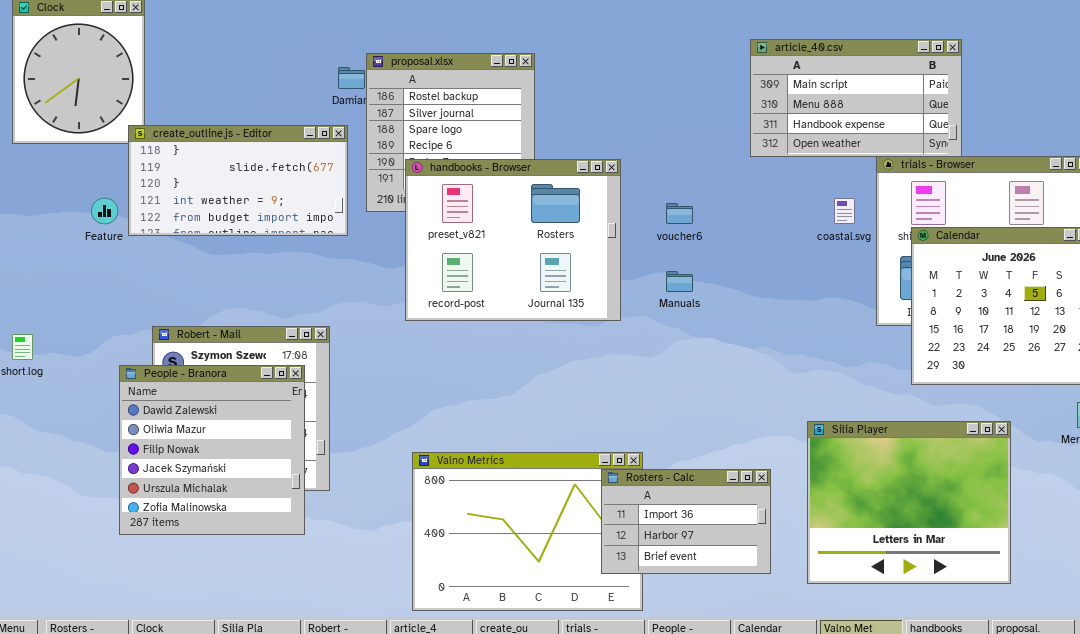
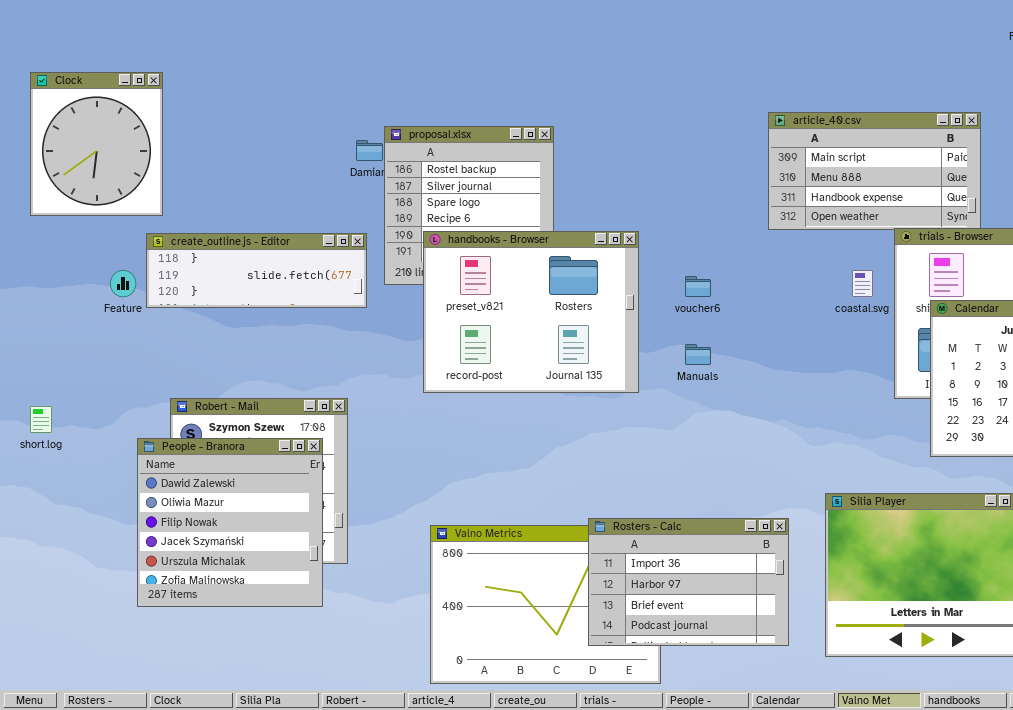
create_outline.js - Editor: [128,125,348,236] -> [146,233,367,308], resized
Rosters - Calc: [601,469,771,574] -> [588,518,789,646], resized

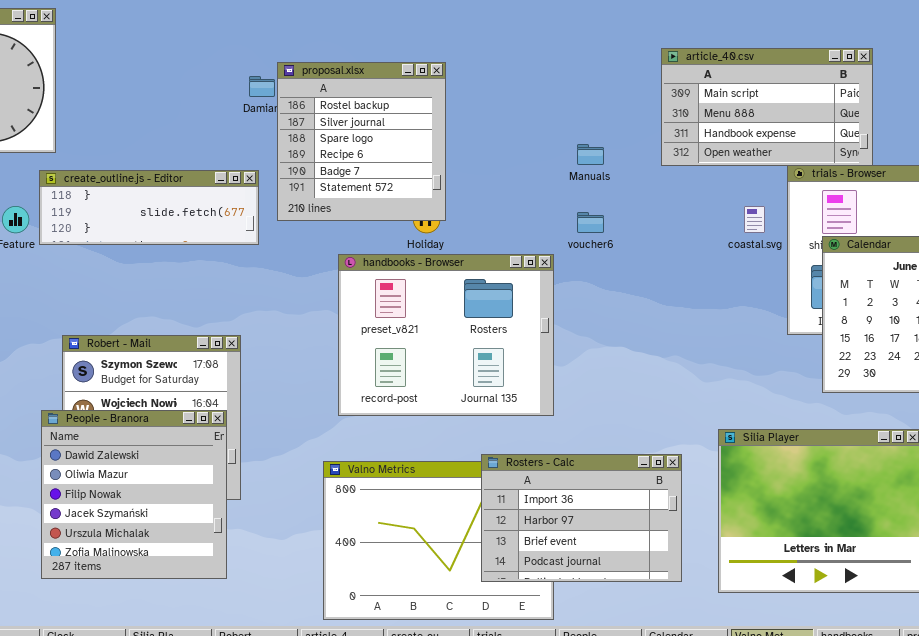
handbooks - Browser: [423,231,639,393] -> [338,254,554,416], moved
Manuals: [685,344,711,365] -> [577,144,604,165], moved
People - Branora: [137,438,323,607] -> [41,410,227,579], moved

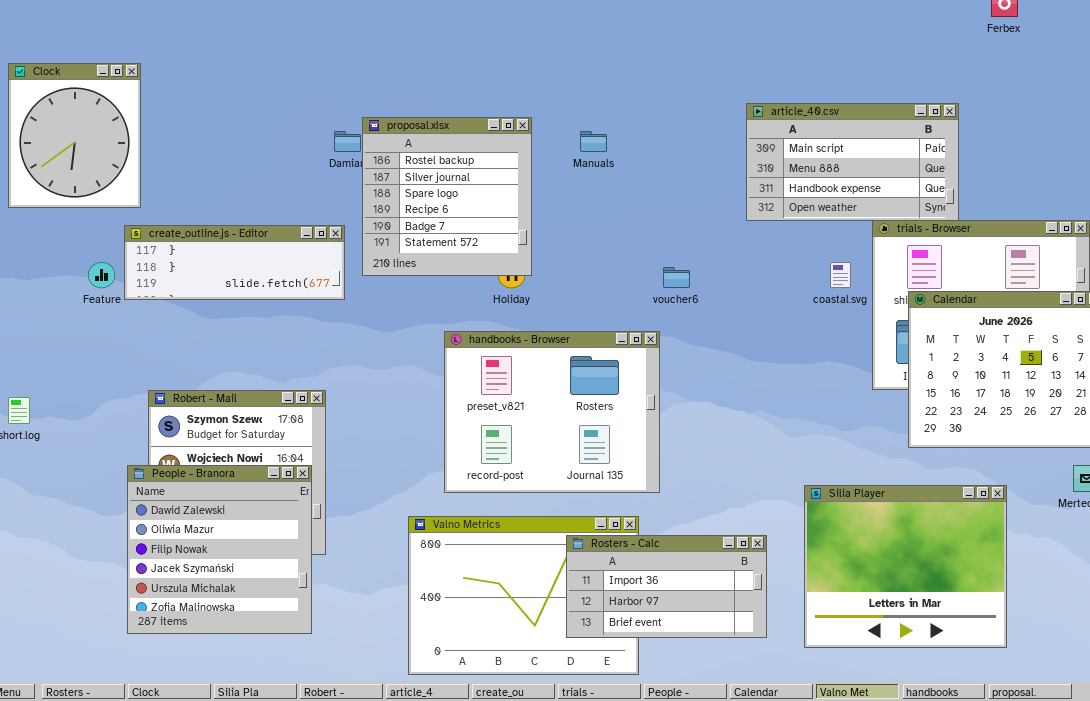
Manuals: [577,144,604,165] -> [580,131,607,152], moved
create_outline.js - Editor: [39,170,259,245] -> [124,225,345,300], scrolled up 1 row
handbooks - Browser: [338,254,554,416] -> [444,331,660,493], moved
Rosters - Calc: [481,454,682,582] -> [566,535,767,638], resized

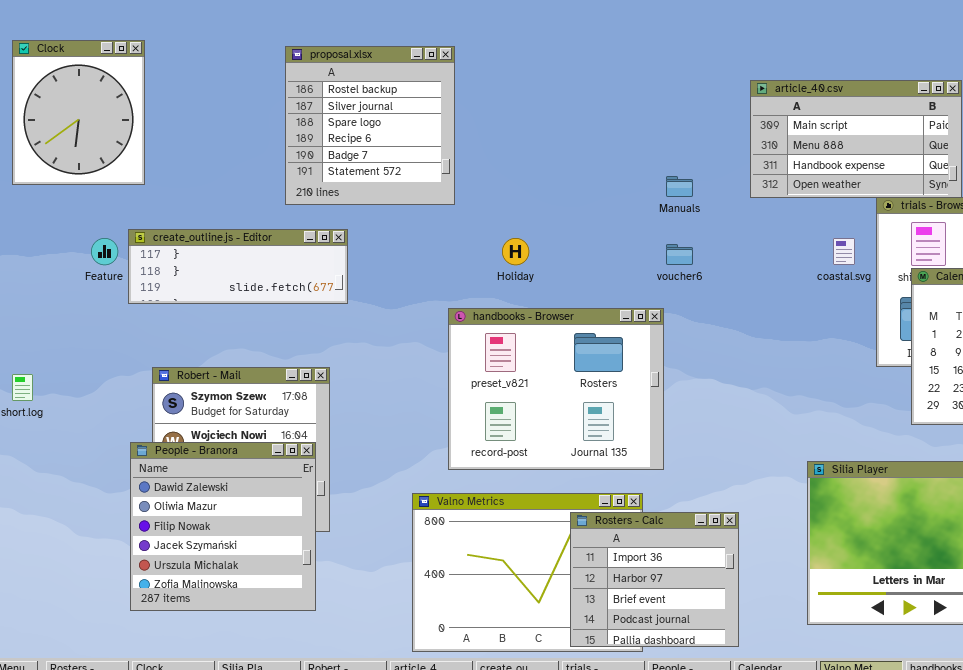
proposal.xlsx: [362,117,532,276] -> [285,46,455,205], moved
Manuals: [580,131,607,152] -> [666,176,693,197], moved
create_outline.js - Editor: [124,225,345,300] -> [128,229,348,304], moved
Rosters - Calc: [566,535,767,638] -> [570,512,739,647], resized

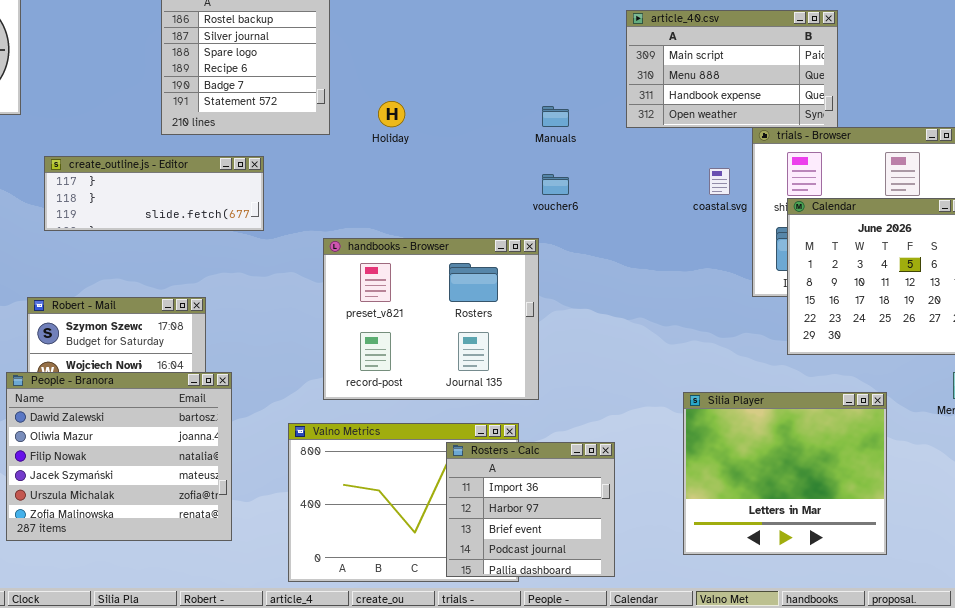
create_outline.js - Editor: [128,229,348,304] -> [44,156,264,231], moved
Holiday: [502,238,529,265] -> [378,101,405,127], moved
People - Branora: [130,442,316,611] -> [6,372,232,541], resized

